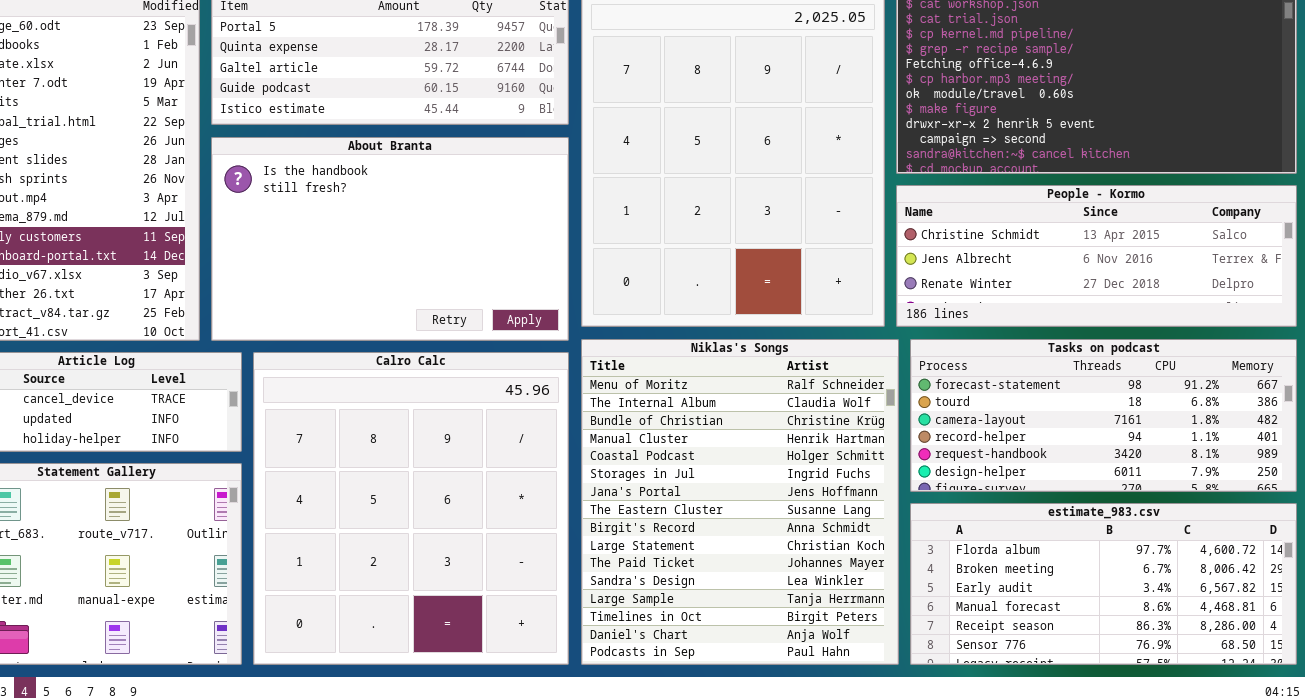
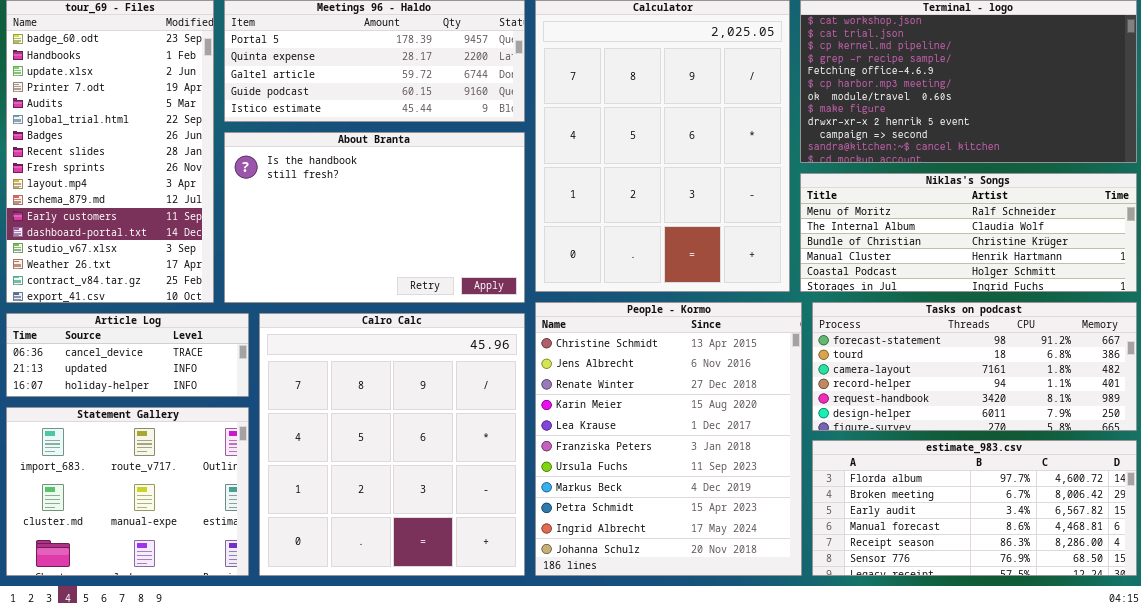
People - Kormo: [896,185,1297,327] -> [535,302,802,576], moved, resized
Niklas's Songs: [581,339,899,665] -> [800,173,1137,292], moved, resized

